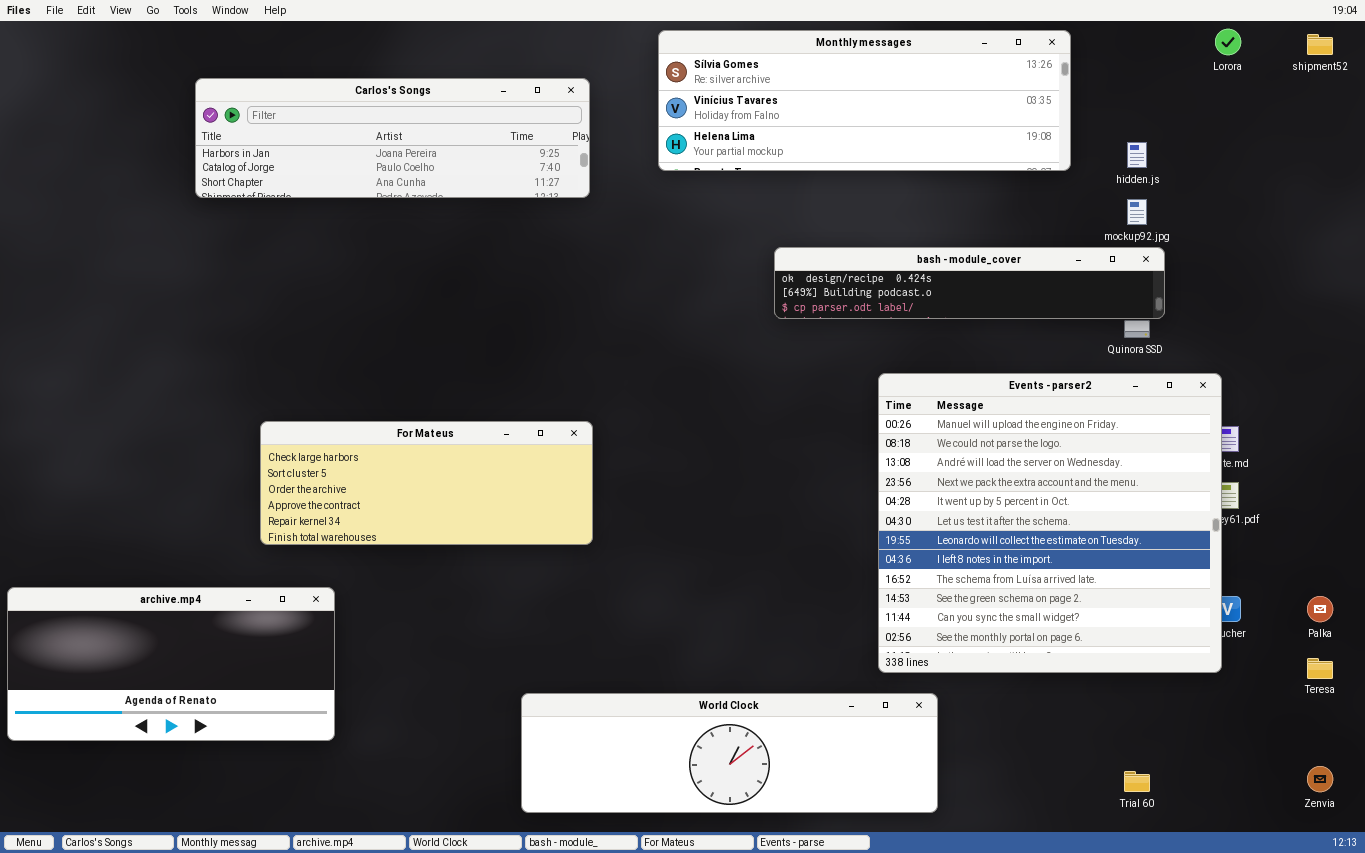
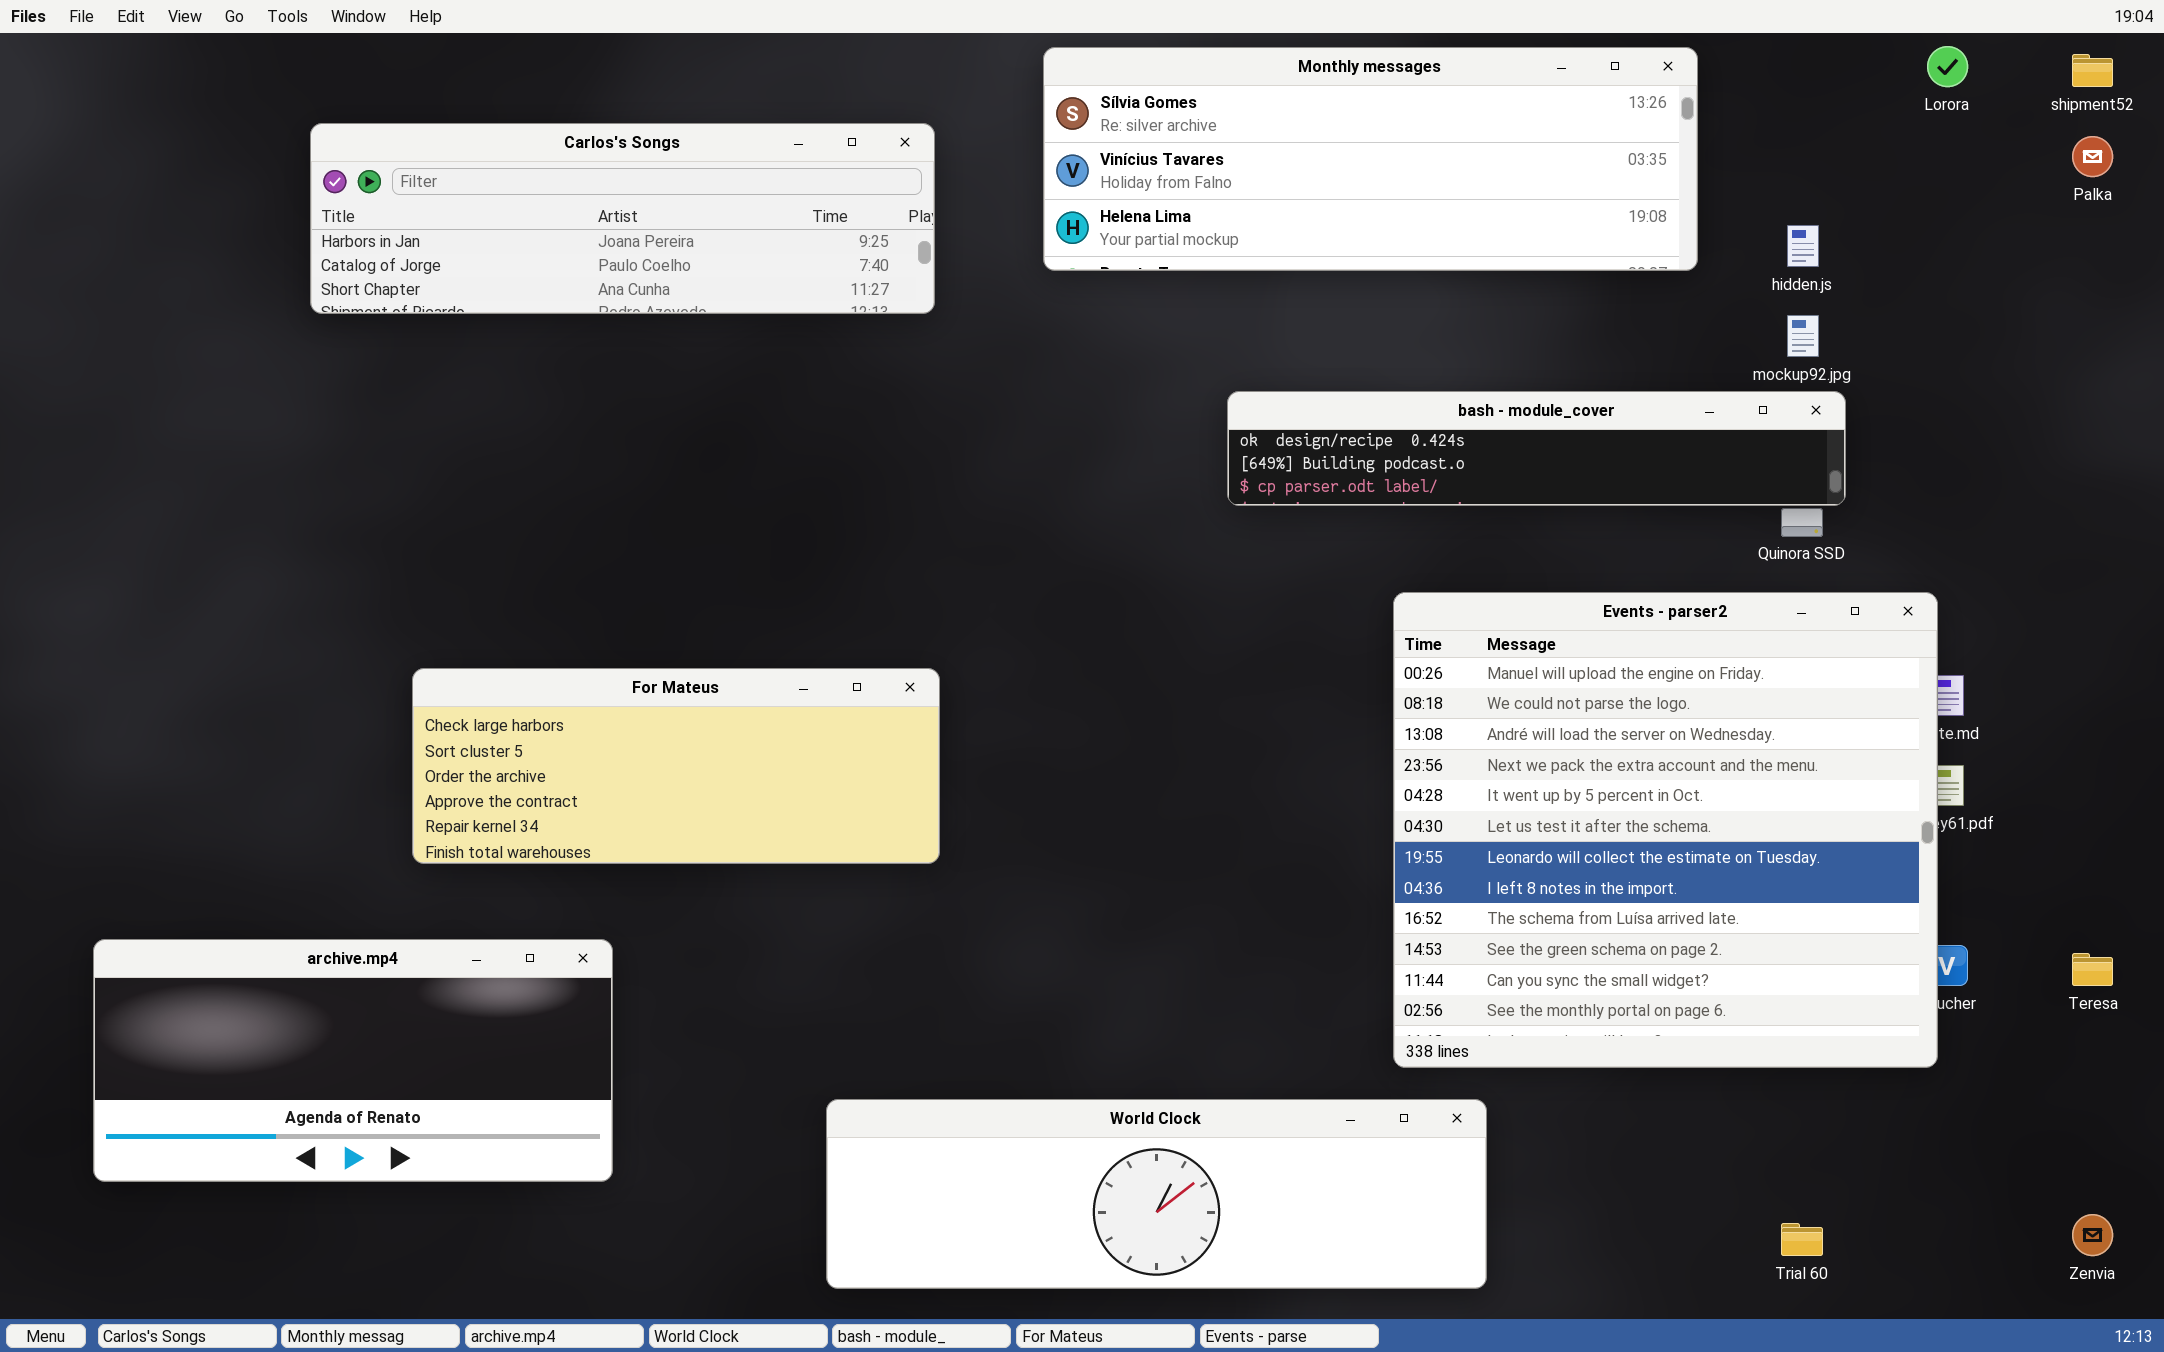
archive.mp4: [7,587,335,741] -> [93,939,613,1182], moved
Palka: [1307,596,1333,622] -> [2072,136,2113,177], moved
Teresa: [1307,658,1333,679] -> [2072,953,2113,986], moved

